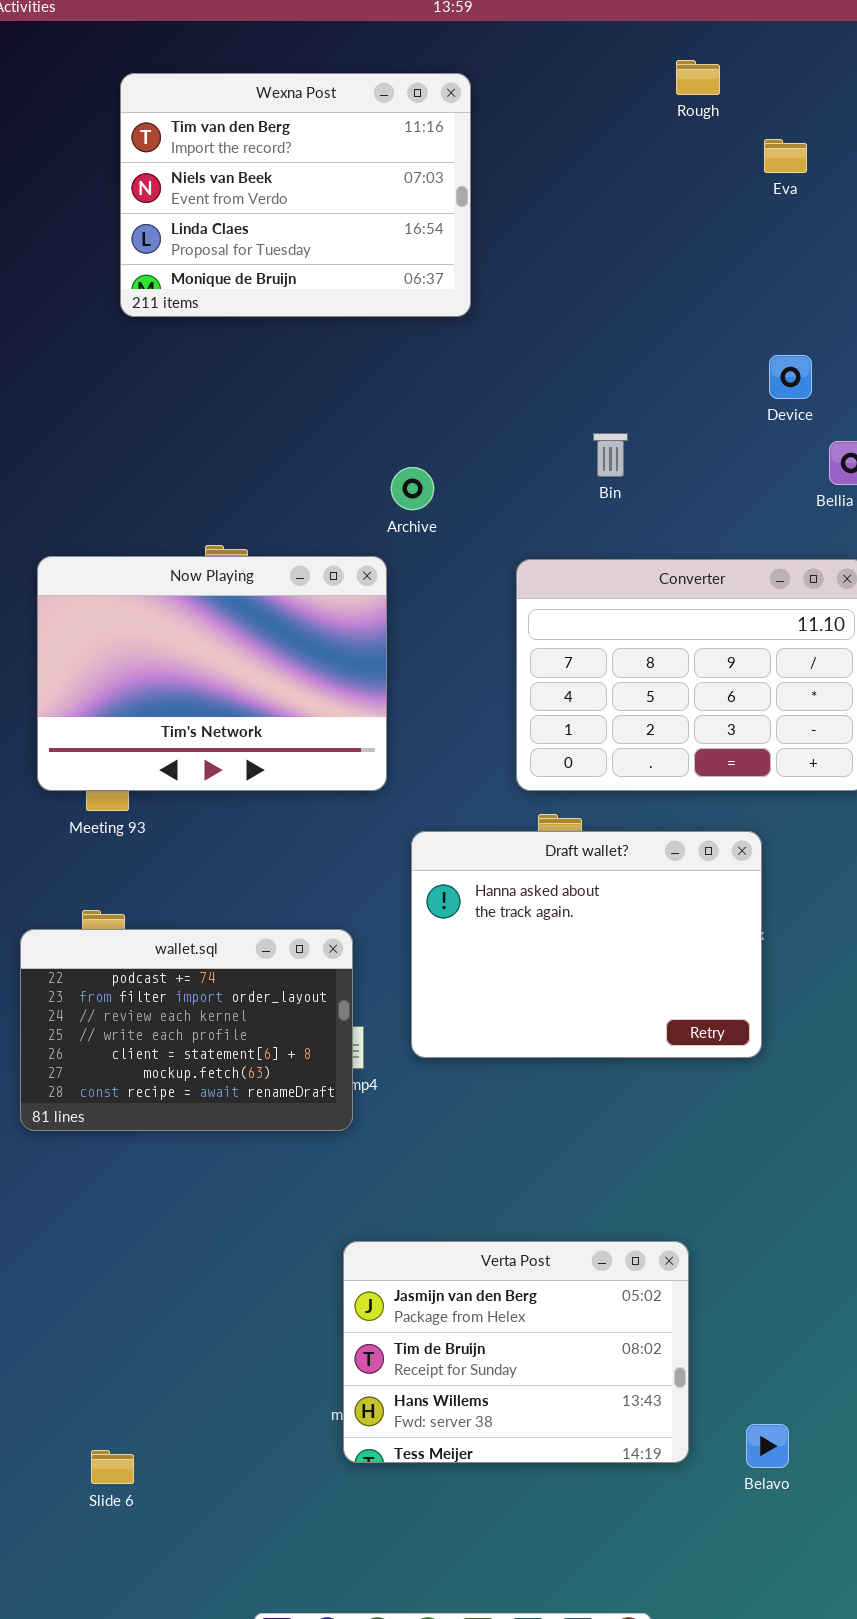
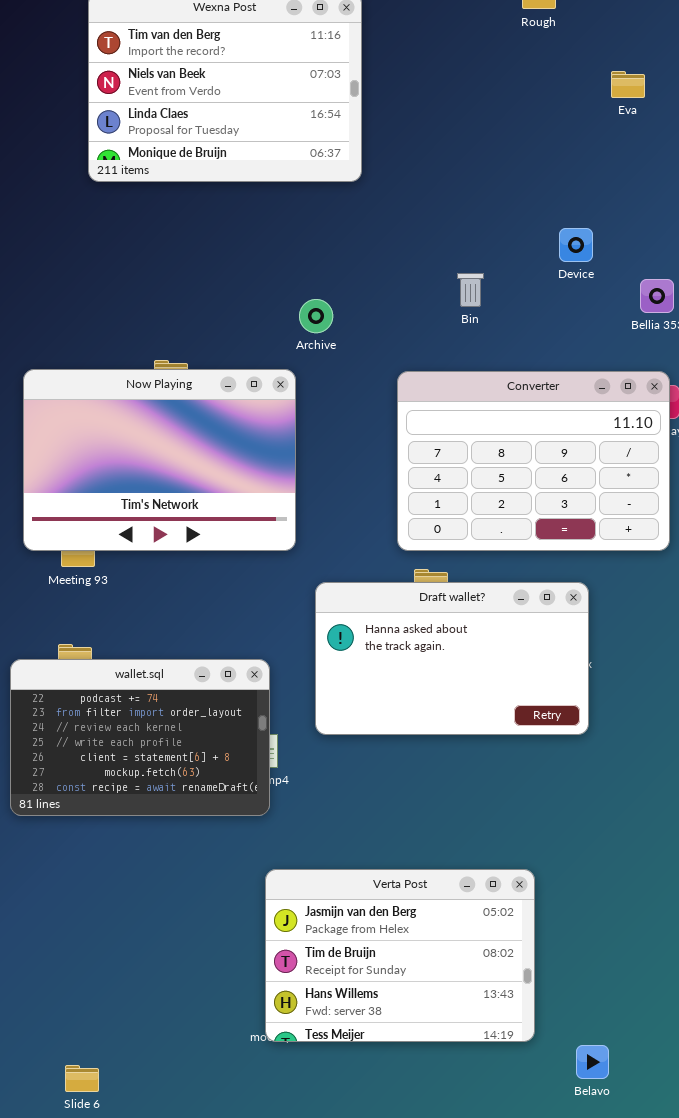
Eva: [764,139,807,173] -> [611,71,645,98], moved
Device: [769,355,812,399] -> [559,228,593,262], moved
Draft wallet?: [411,831,762,1058] -> [315,582,589,735], resized
Verta Post: [343,1241,689,1463] -> [265,869,535,1042], moved

